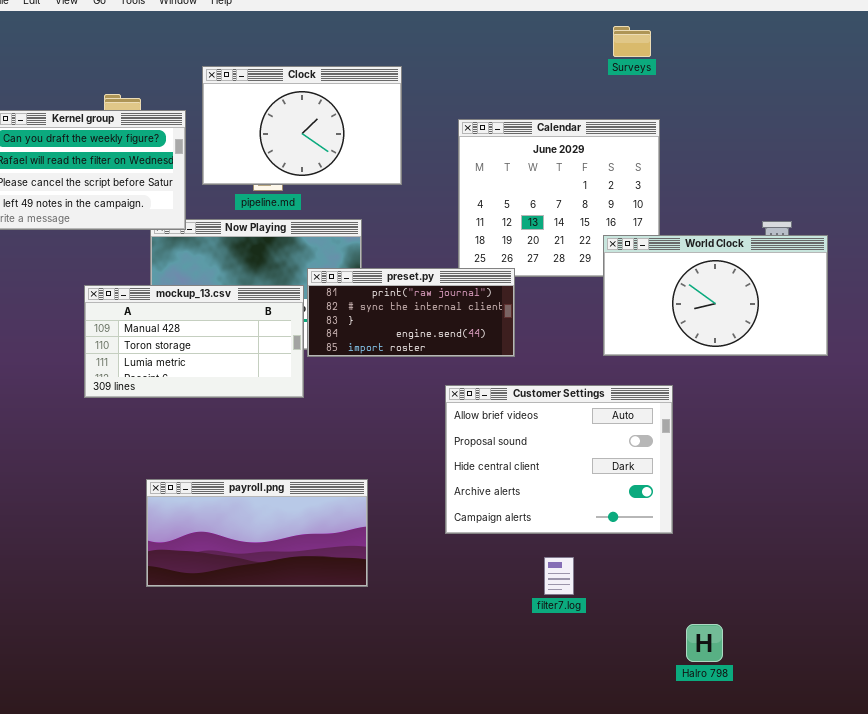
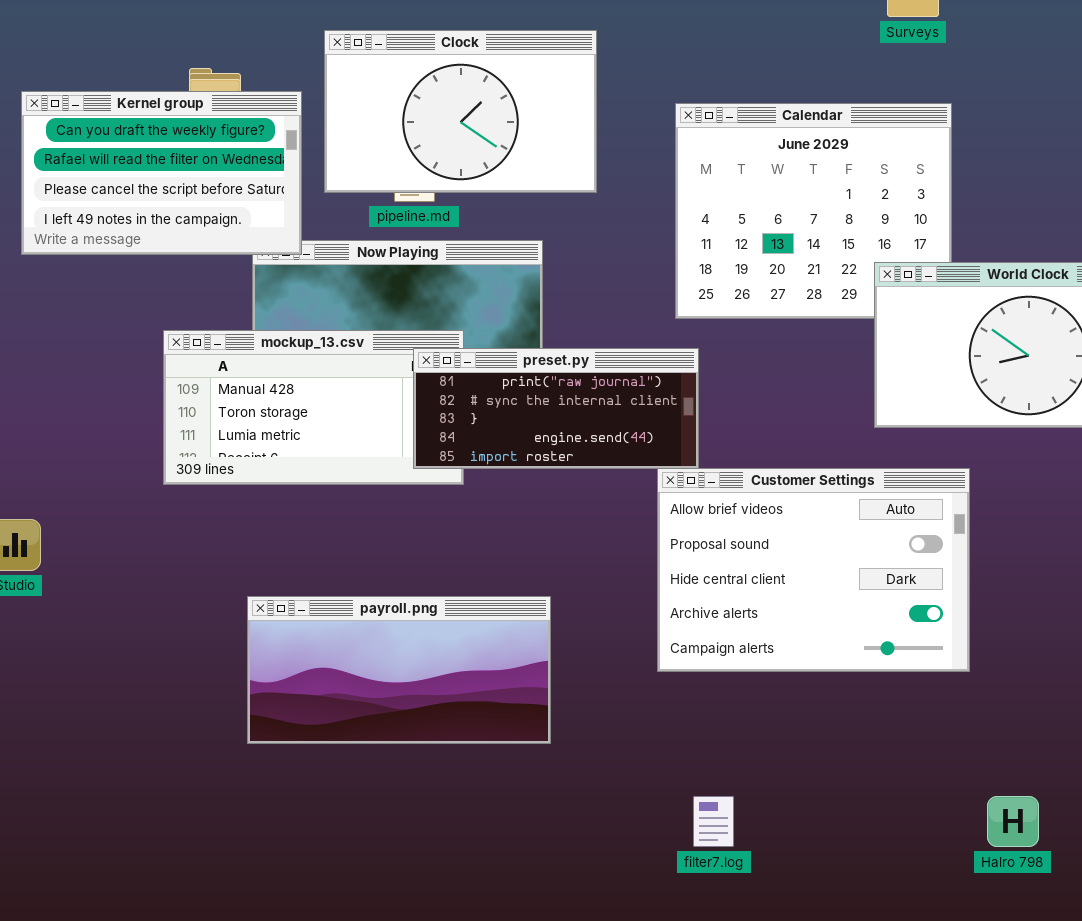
preset.py: [307,268,515,357] -> [413,348,699,469], moved
filter7.log: [544,557,574,595] -> [693,796,734,847], moved

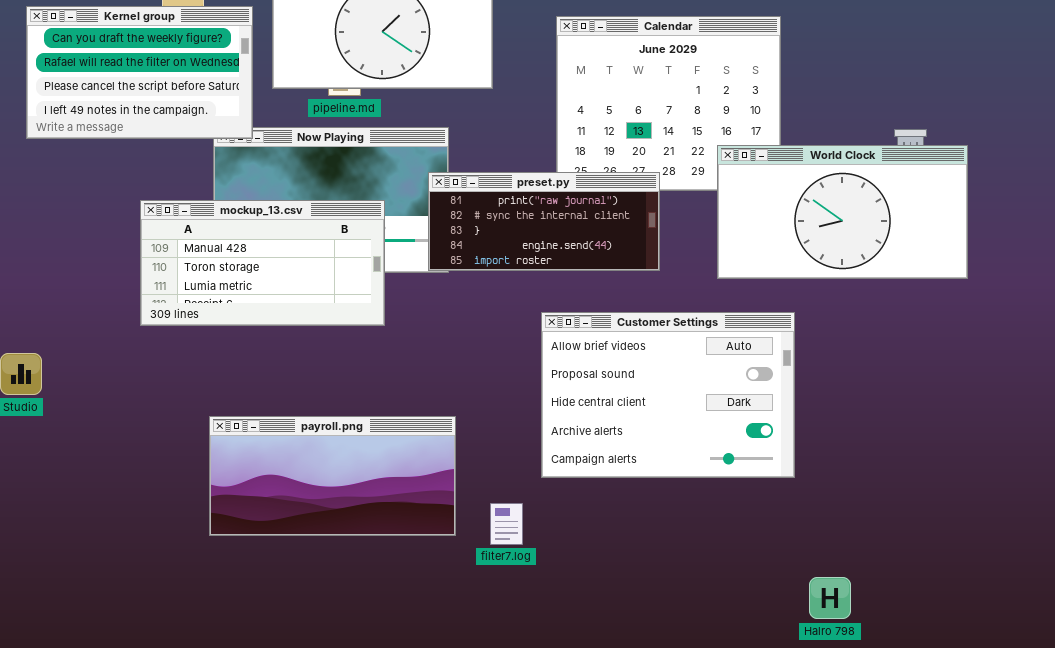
preset.py: [413,348,699,469] -> [428,172,660,271], moved
filter7.log: [693,796,734,847] -> [490,503,523,545], moved

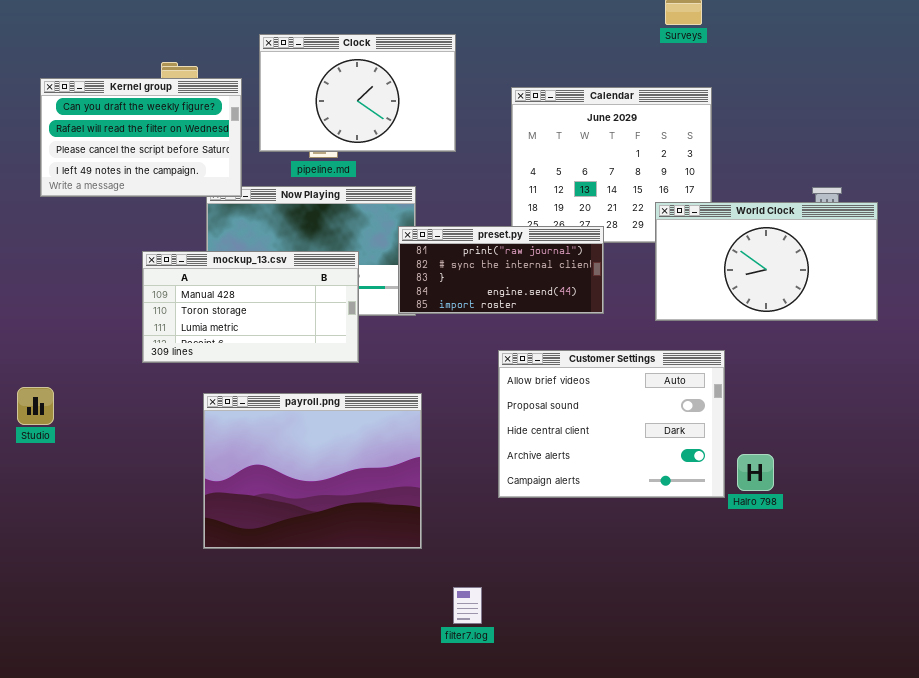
payroll.png: [209,416,456,536] -> [203,393,422,549], resized
filter7.log: [490,503,523,545] -> [453,587,482,624], moved
Halro 798: [809,577,851,619] -> [737,454,774,491], moved

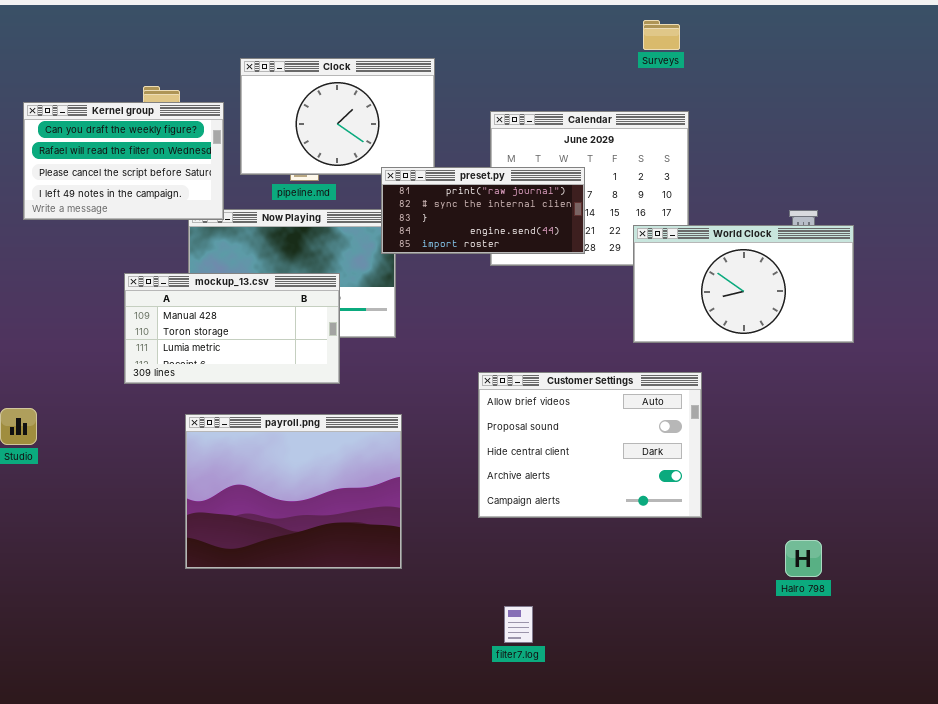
preset.py: [398,226,604,314] -> [381,167,585,254], moved
Halro 798: [737,454,774,491] -> [785,540,822,577], moved
filter7.log: [453,587,482,624] -> [504,606,533,643], moved

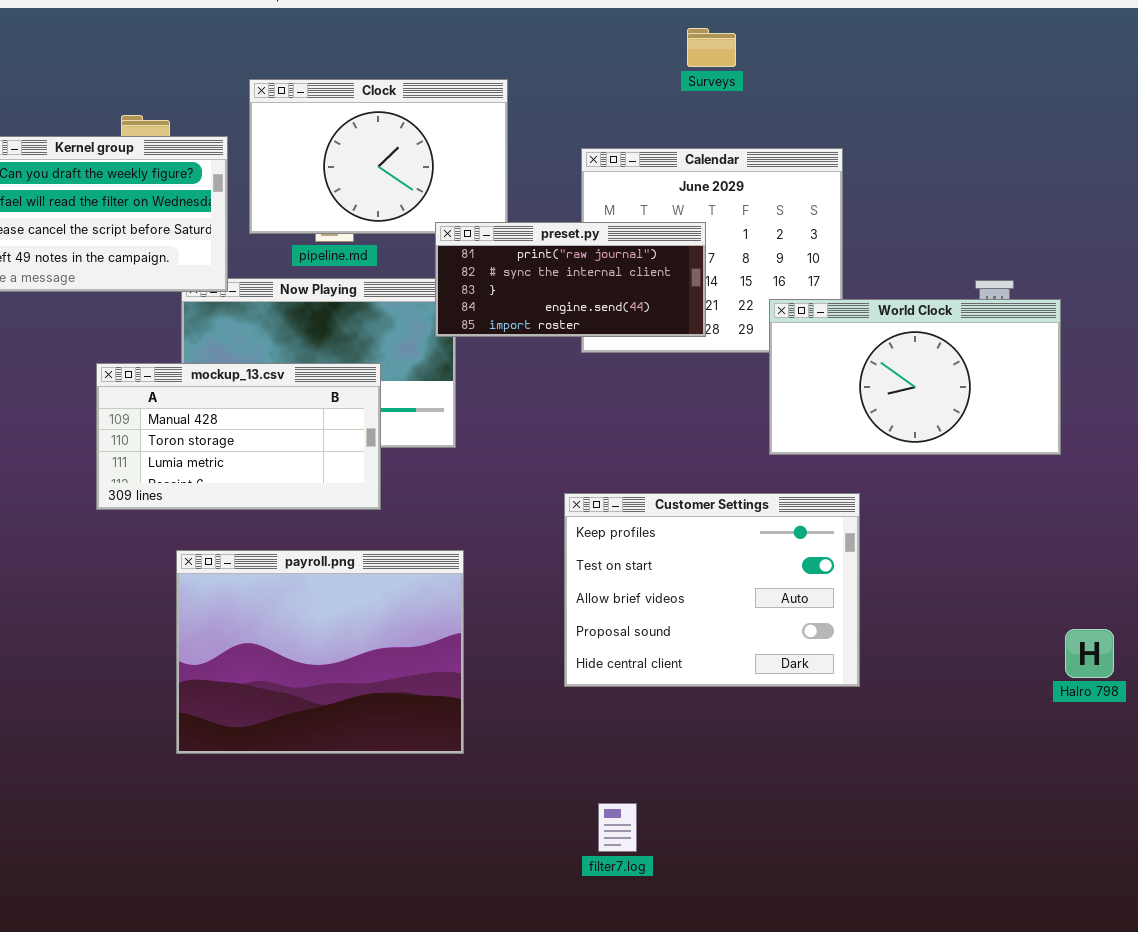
Surveys: [643,20,680,50] -> [687,28,736,67], moved
Customer Settings: [478,372,702,518] -> [564,493,860,687], scrolled up 2 rows
Halro 798: [785,540,822,577] -> [1065,629,1114,678], moved

